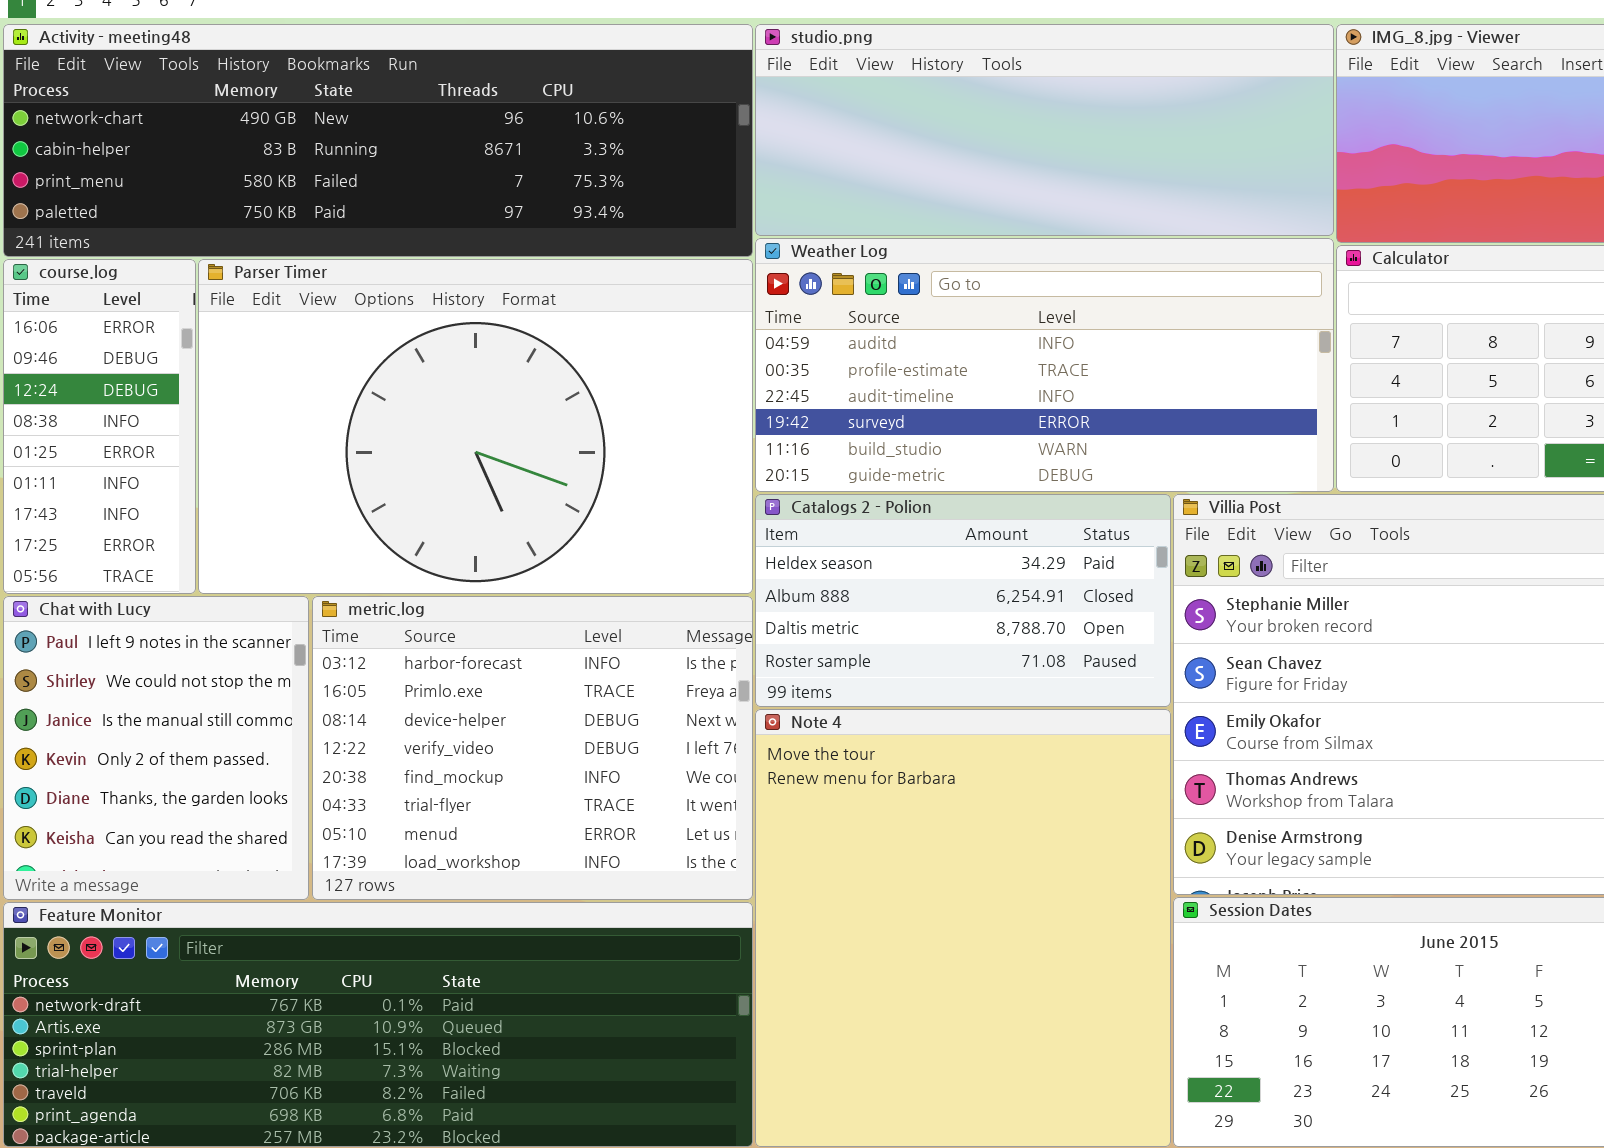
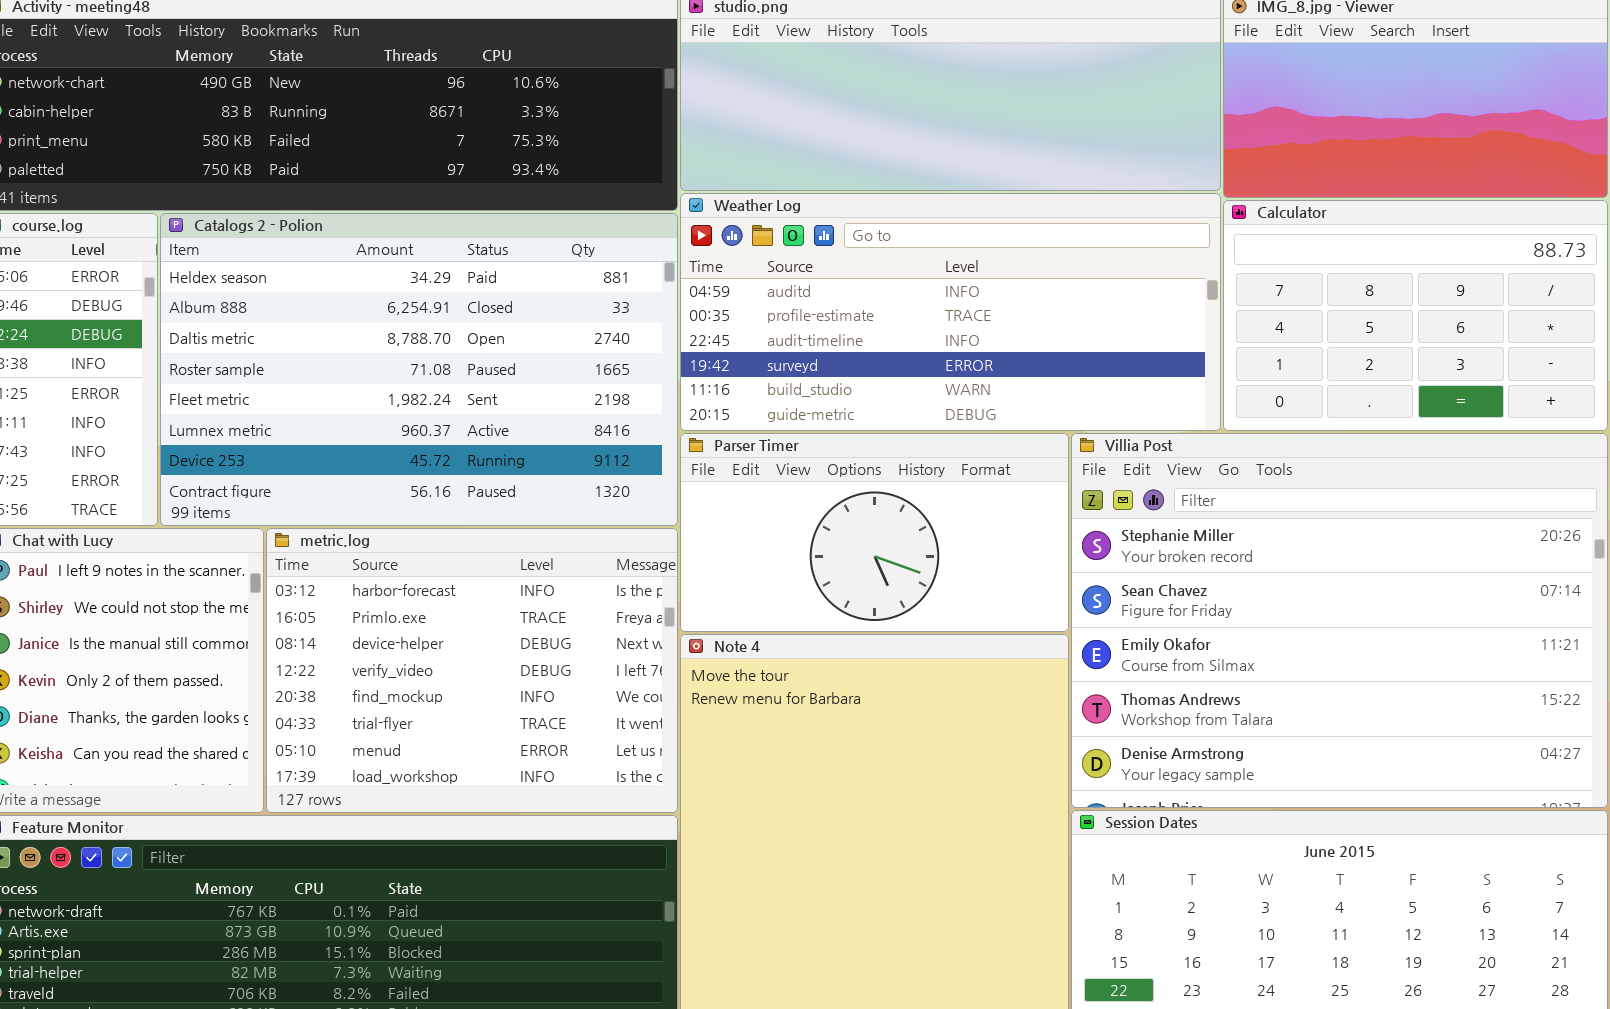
Parser Timer: [198,259,753,594] -> [680,433,1069,632], moved, resized
Catalogs 2 - Polion: [755,494,1171,707] -> [160,213,678,526], moved, resized

